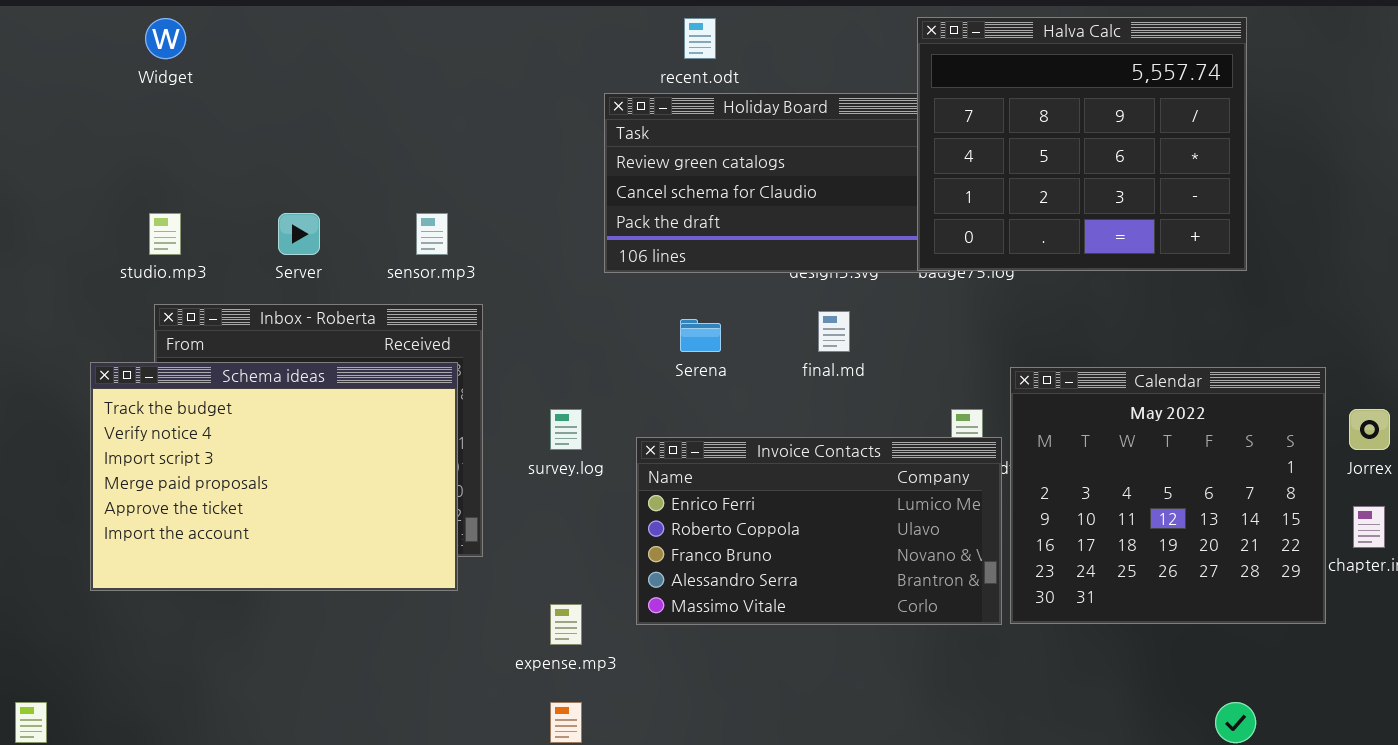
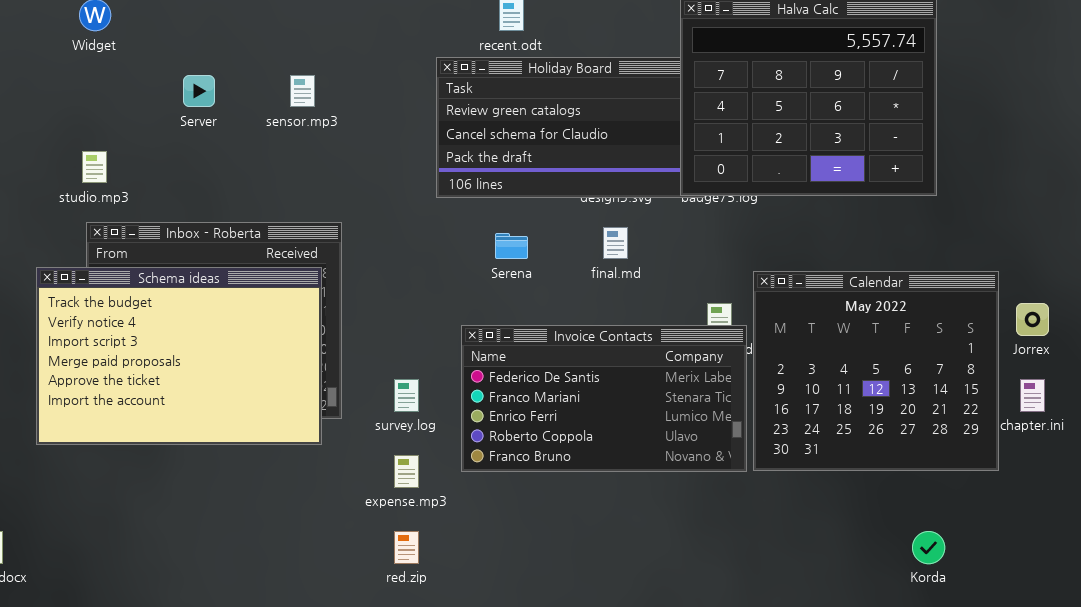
Server: [278,213,320,255] -> [183,75,215,107], moved
sensor.mp3: [416,213,448,255] -> [290,75,315,107], moved
survey.log: [550,409,582,450] -> [394,379,419,412], moved
Invoice Contacts: [636,437,1002,625] -> [461,325,747,472], scrolled up 2 rows

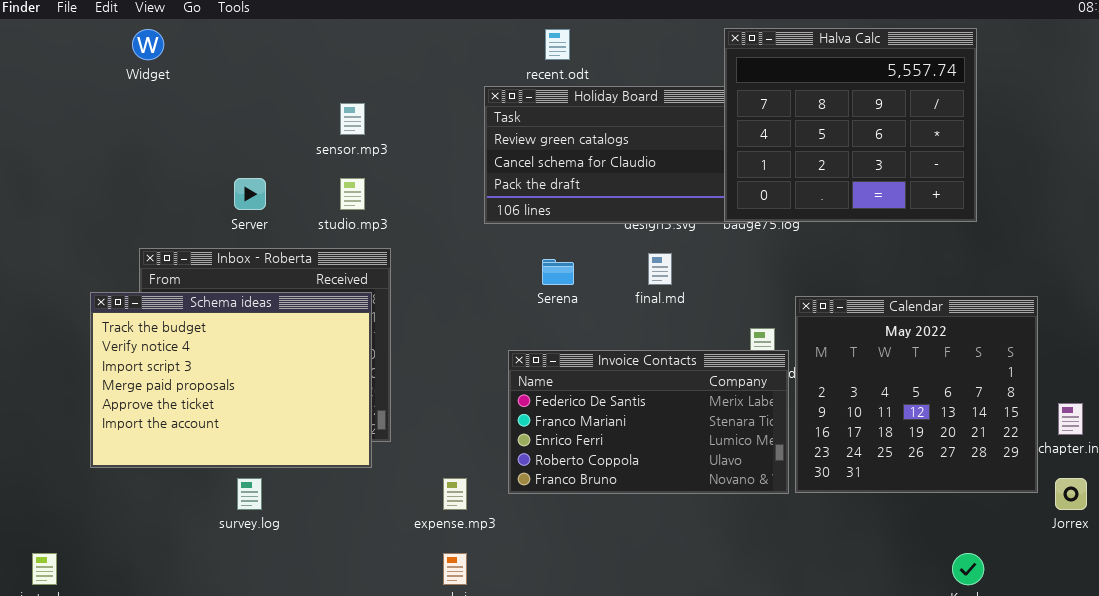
Server: [183,75,215,107] -> [234,178,266,210], moved
studio.mp3: [82,151,107,183] -> [340,178,365,210], moved
Jorrex: [1016,303,1049,336] -> [1055,478,1087,510], moved
survey.log: [394,379,419,412] -> [237,478,262,510], moved

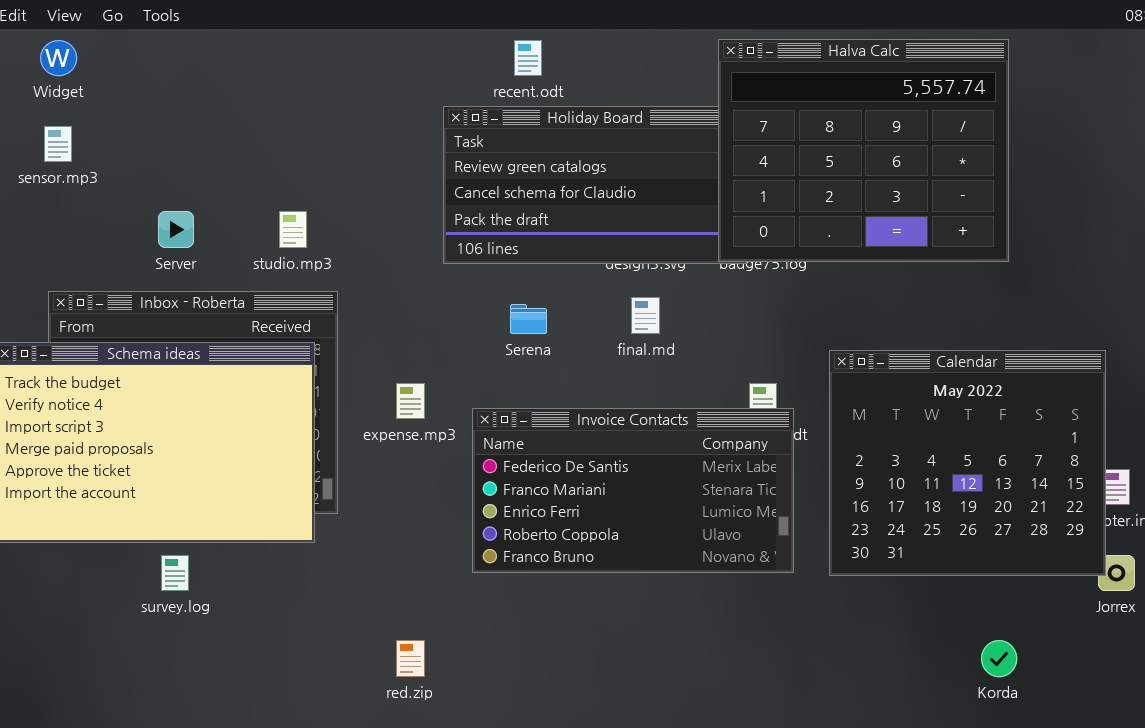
sensor.mp3: [340,103,365,135] -> [44,126,72,162], moved
Calendar: [795,296,1038,493] -> [829,350,1106,576], moved
expense.mp3: [443,478,467,510] -> [396,383,425,419], moved

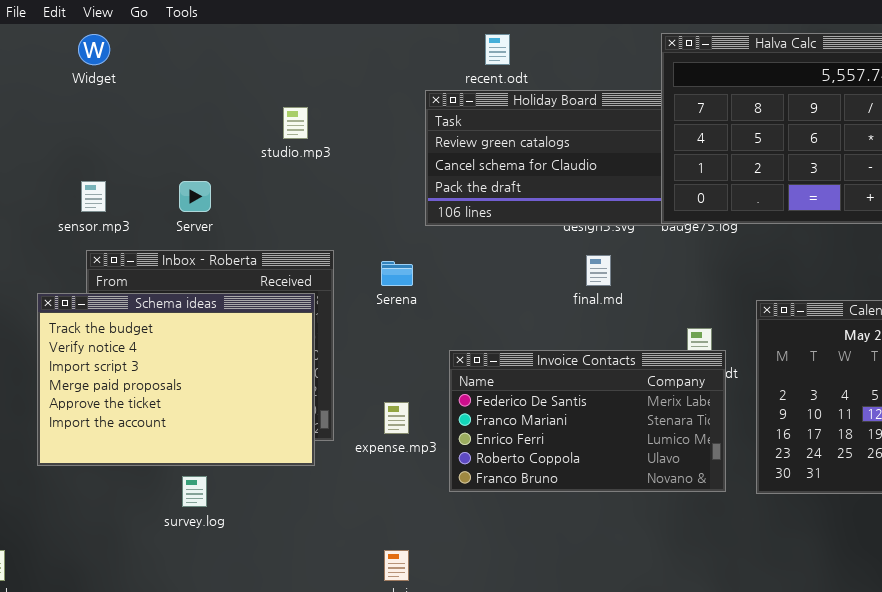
sensor.mp3: [44,126,72,162] -> [81,181,106,212], moved
studio.mp3: [279,211,307,248] -> [283,107,308,139], moved
Serena: [510,304,547,334] -> [381,261,413,286], moved
expense.mp3: [396,383,425,419] -> [384,402,409,434], moved

